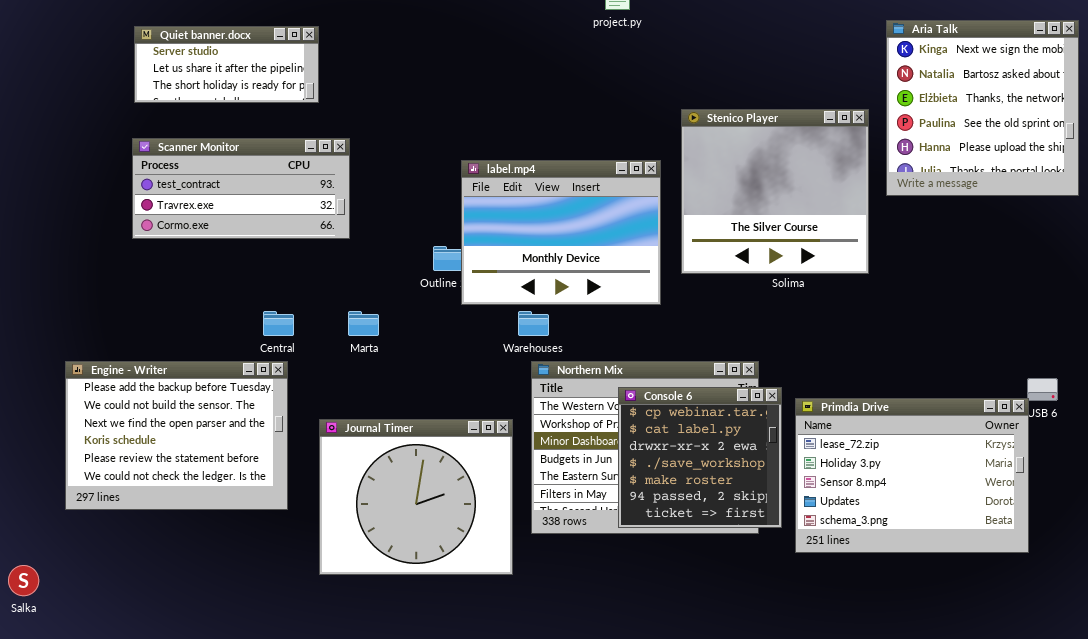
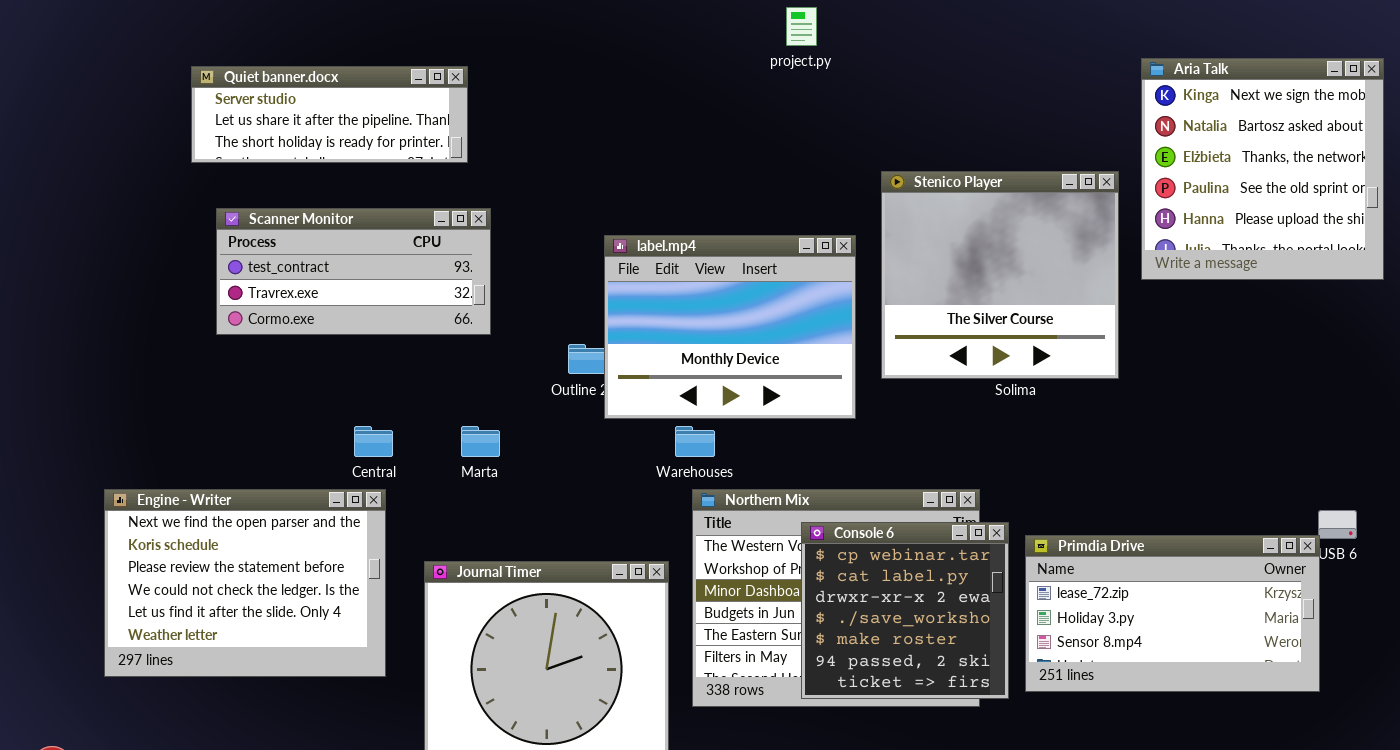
Quiet banner.docx: [134,26,319,103] -> [191,66,468,163], resized
Scanner Monitor: [132,138,350,239] -> [216,208,491,335], moved
Engine - Writer: [65,361,288,510] -> [104,489,386,677], scrolled down 2 rows
Primdia Drive: [795,398,1029,553] -> [1025,535,1320,692], resized

